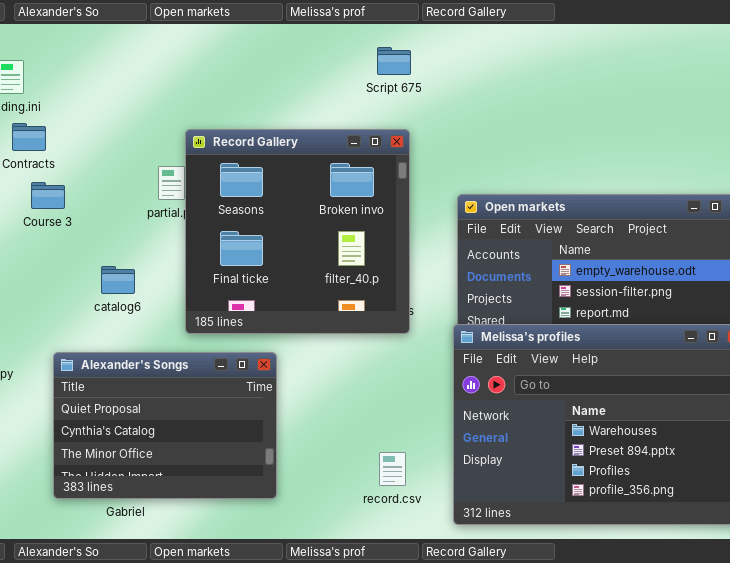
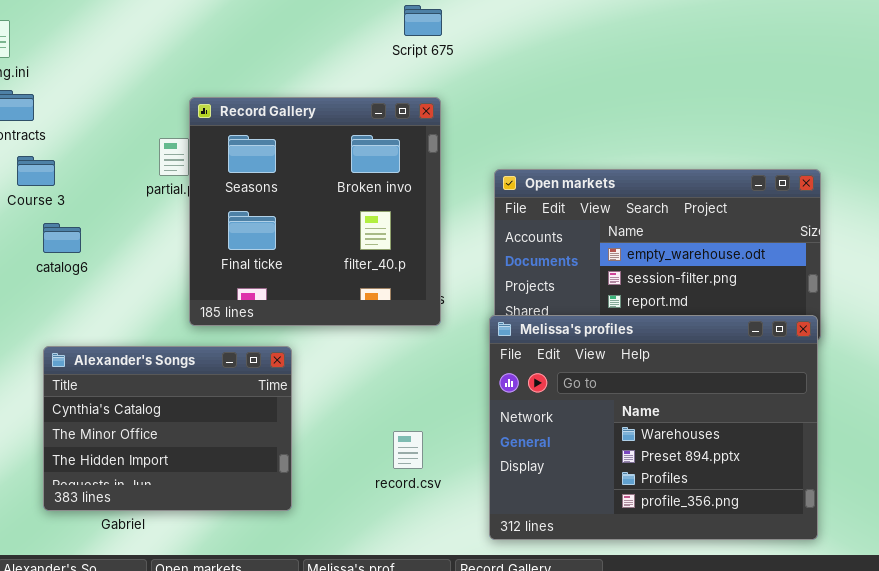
catalog6: [101,266,135,294] -> [43,223,81,253], moved
Alexander's Songs: [53,352,277,499] -> [43,346,292,511], scrolled down 1 row
record.csv: [379,452,406,486] -> [393,431,423,469], moved

